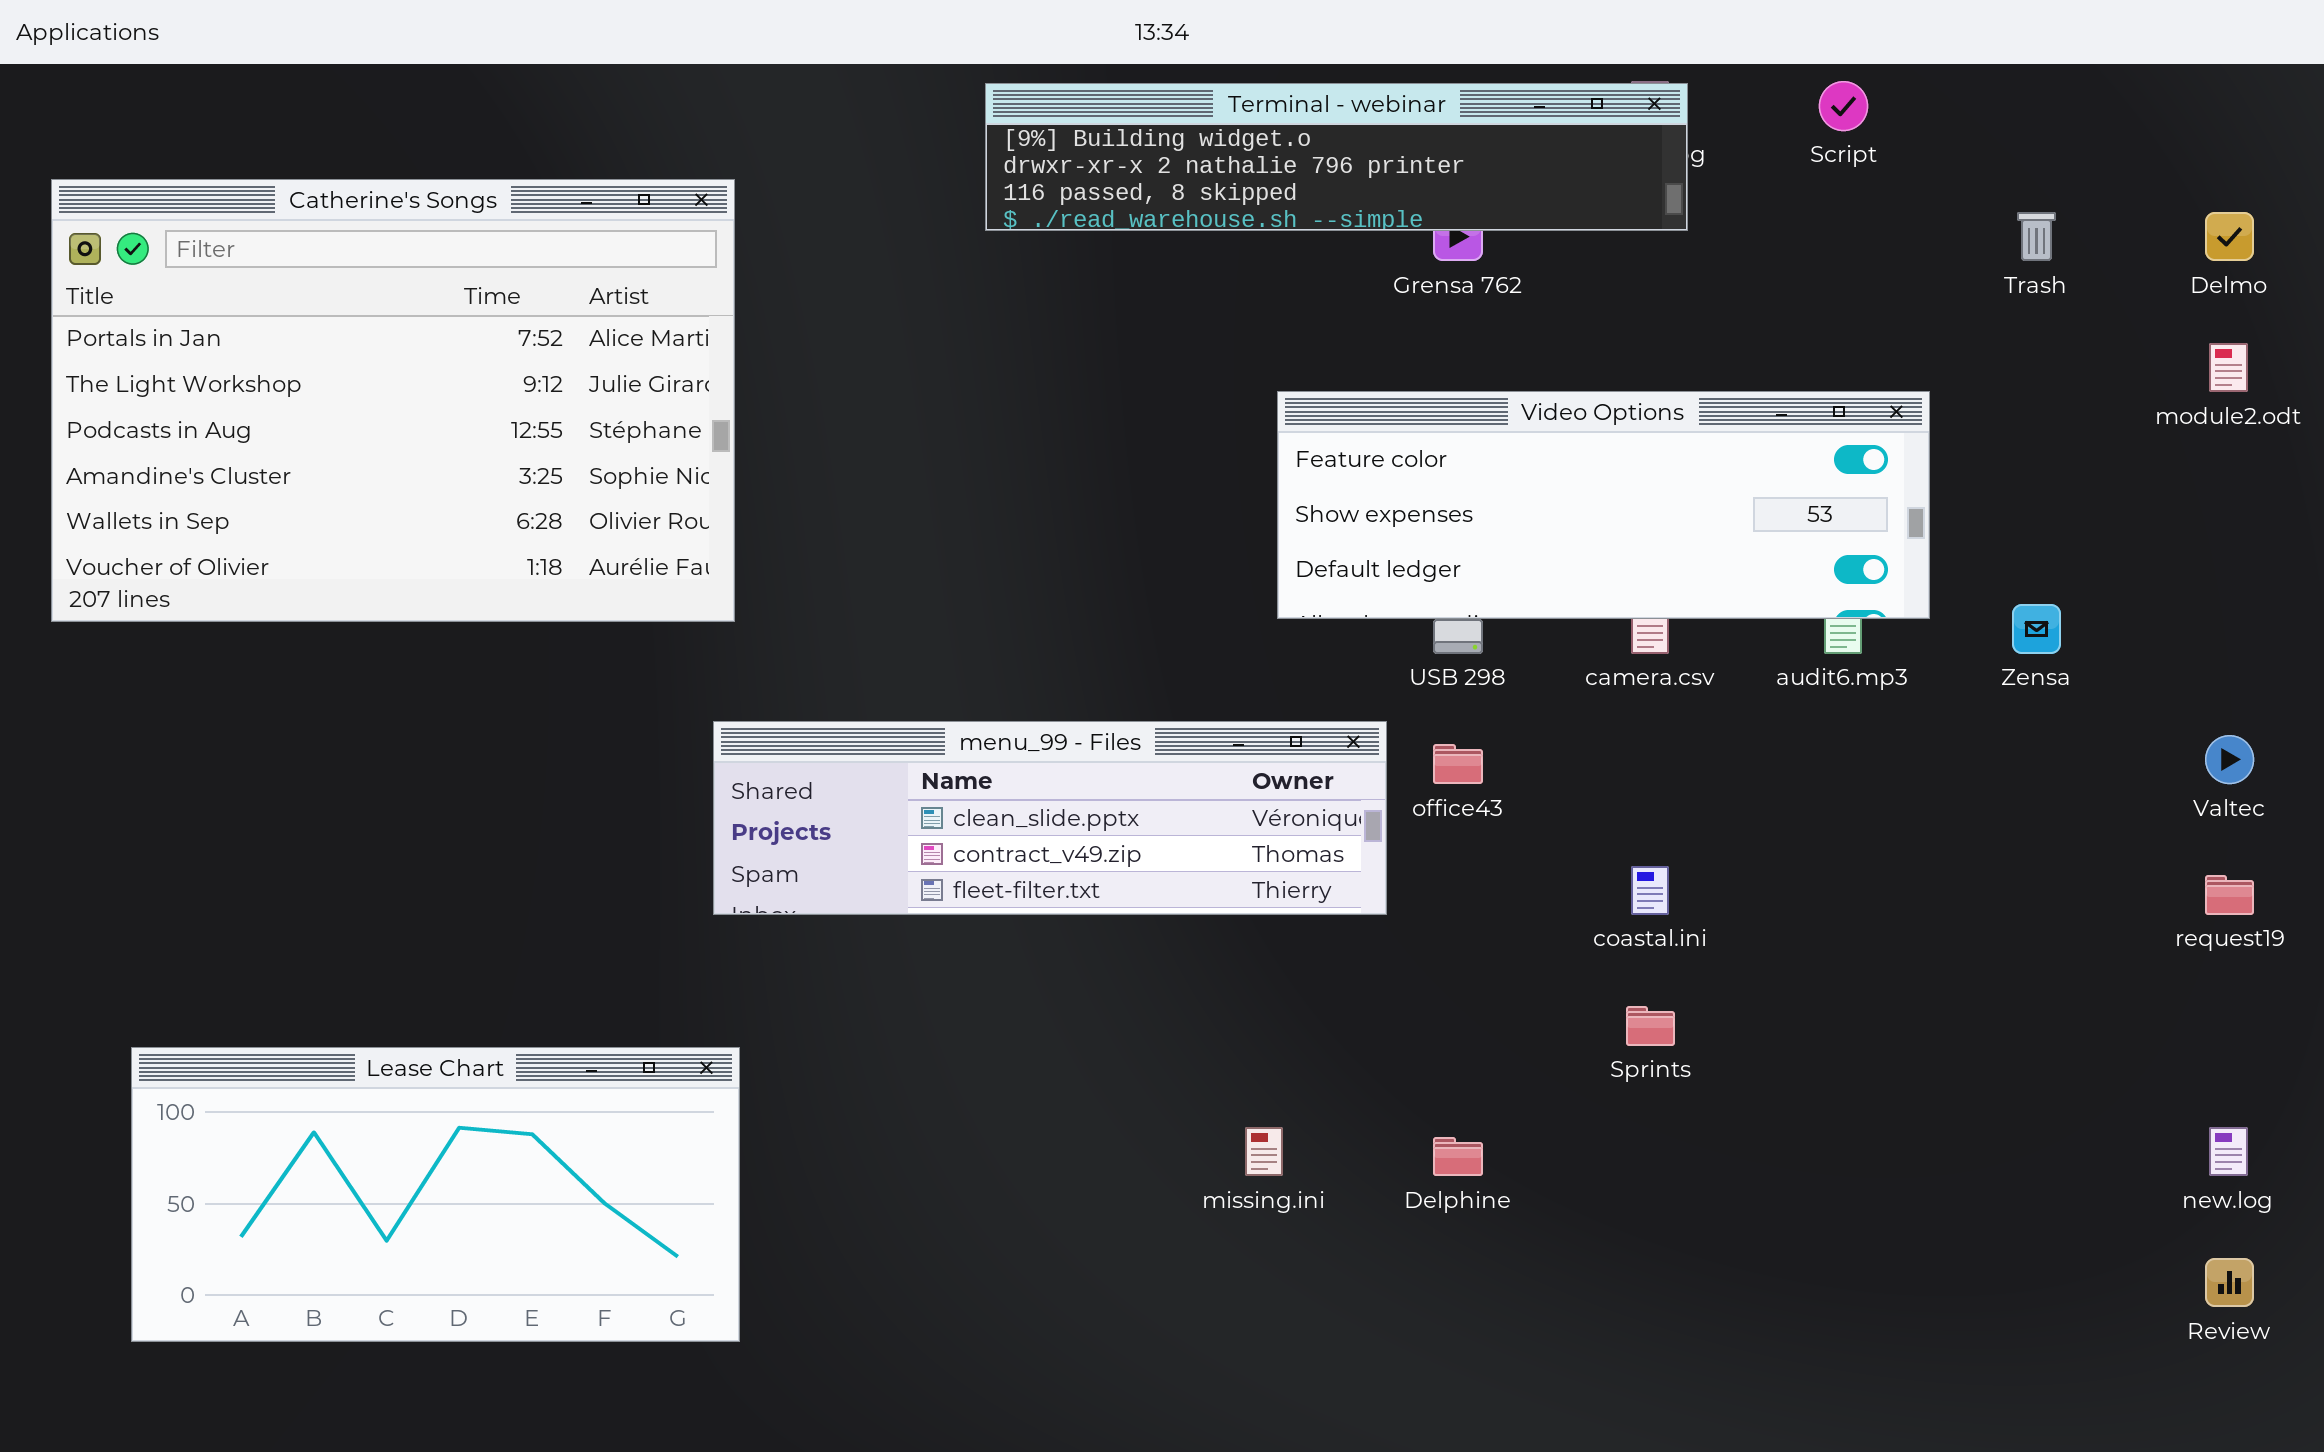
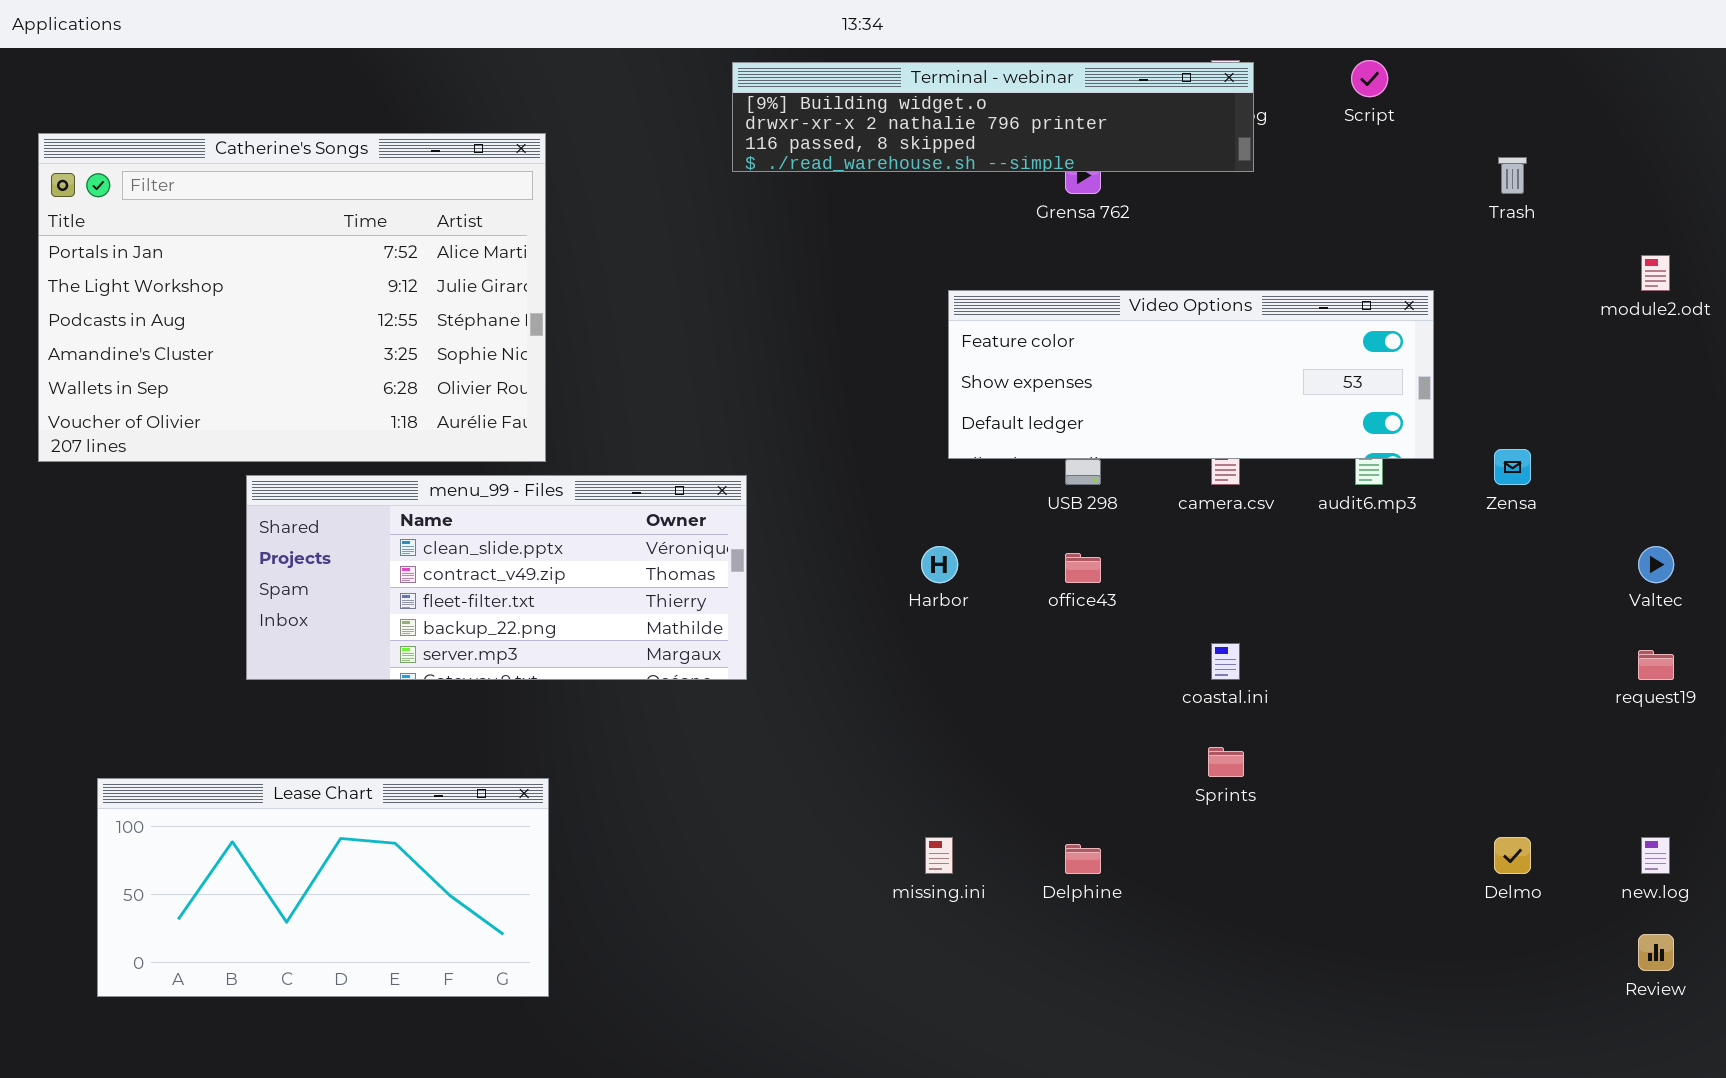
Delmo: [2205,212,2254,261] -> [1494,837,1531,874], moved
menu_99 - Files: [713,721,1387,915] -> [246,475,747,680], moved, resized

